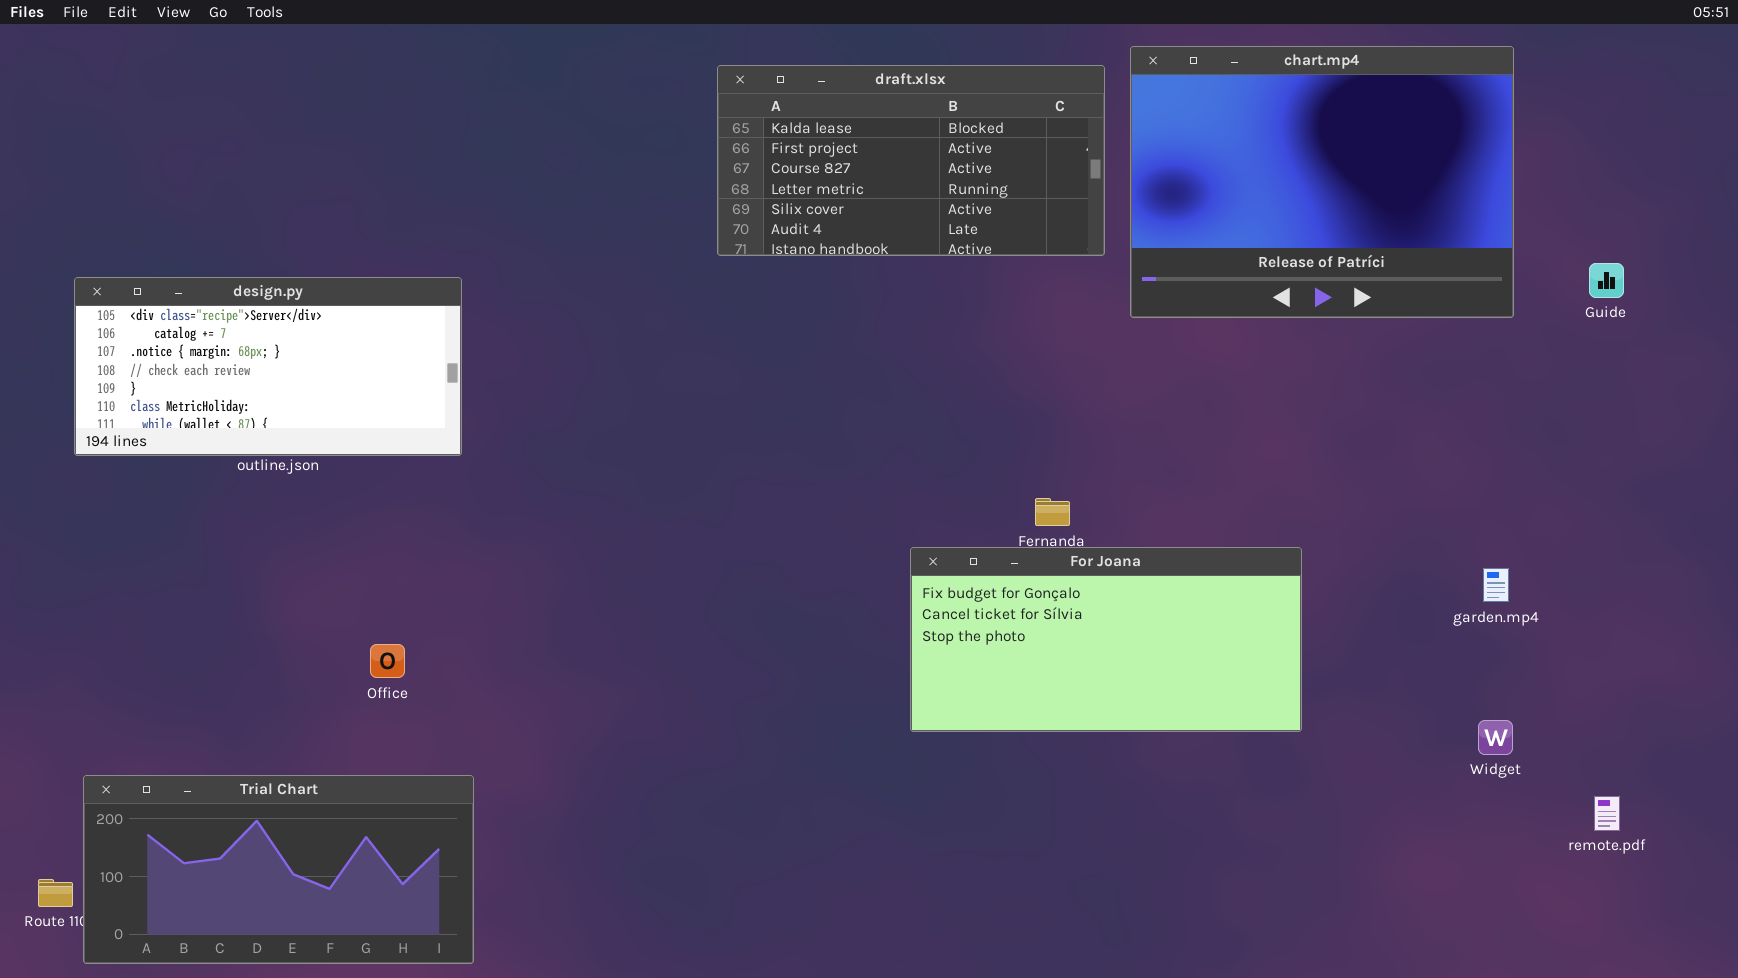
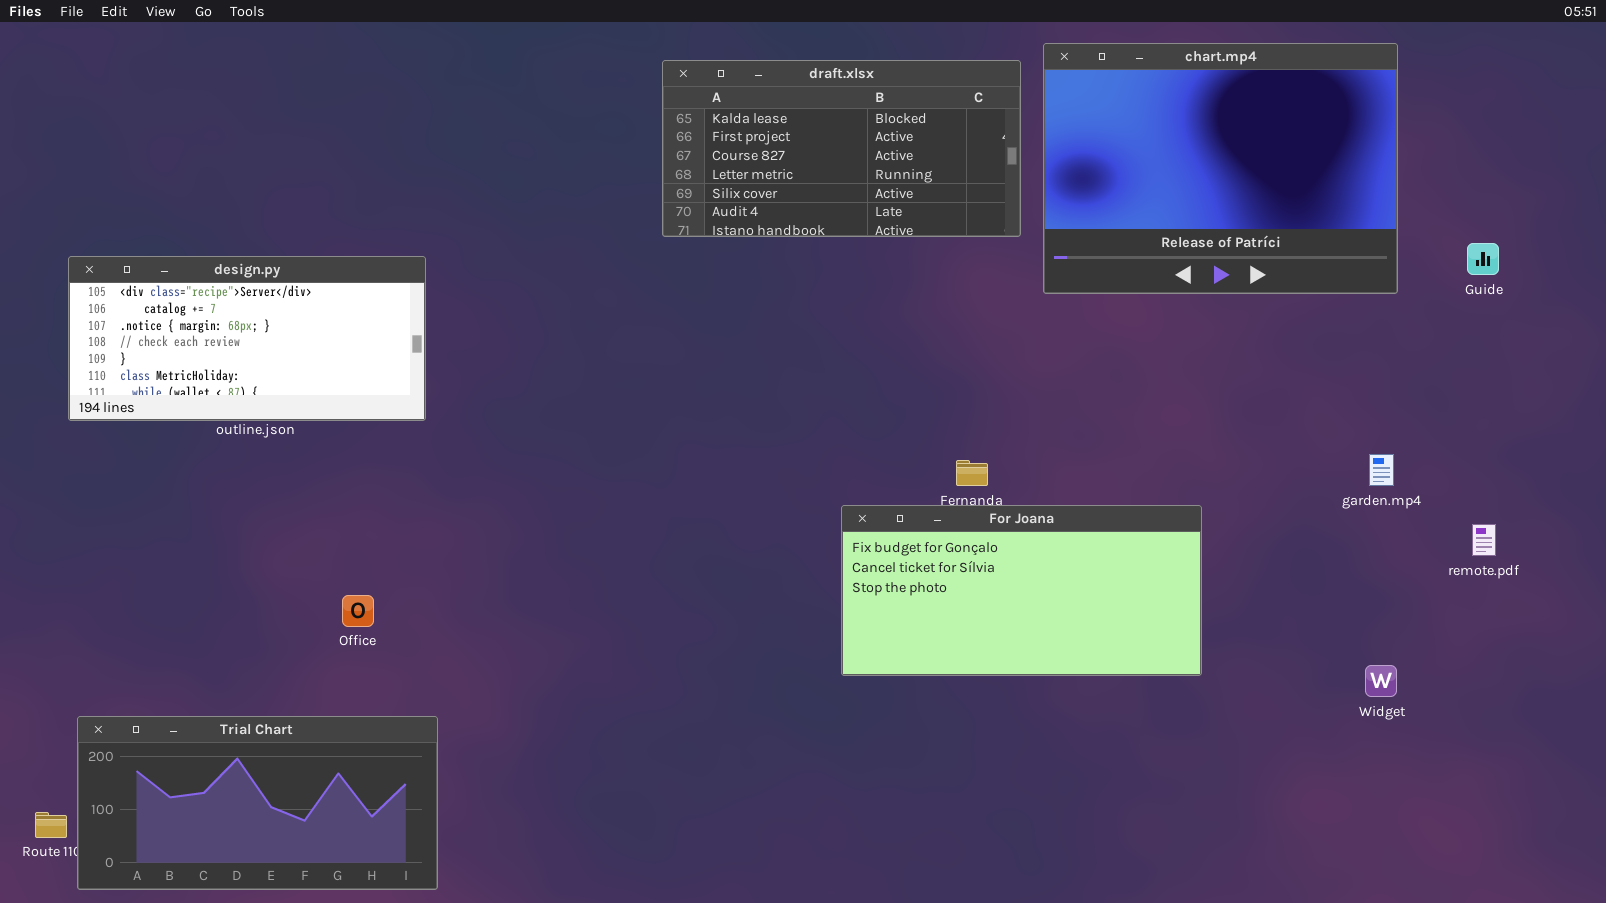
garden.mp4: [1483,568,1509,602] -> [1369,454,1394,486], moved
remote.pdf: [1594,796,1620,831] -> [1472,524,1496,556], moved

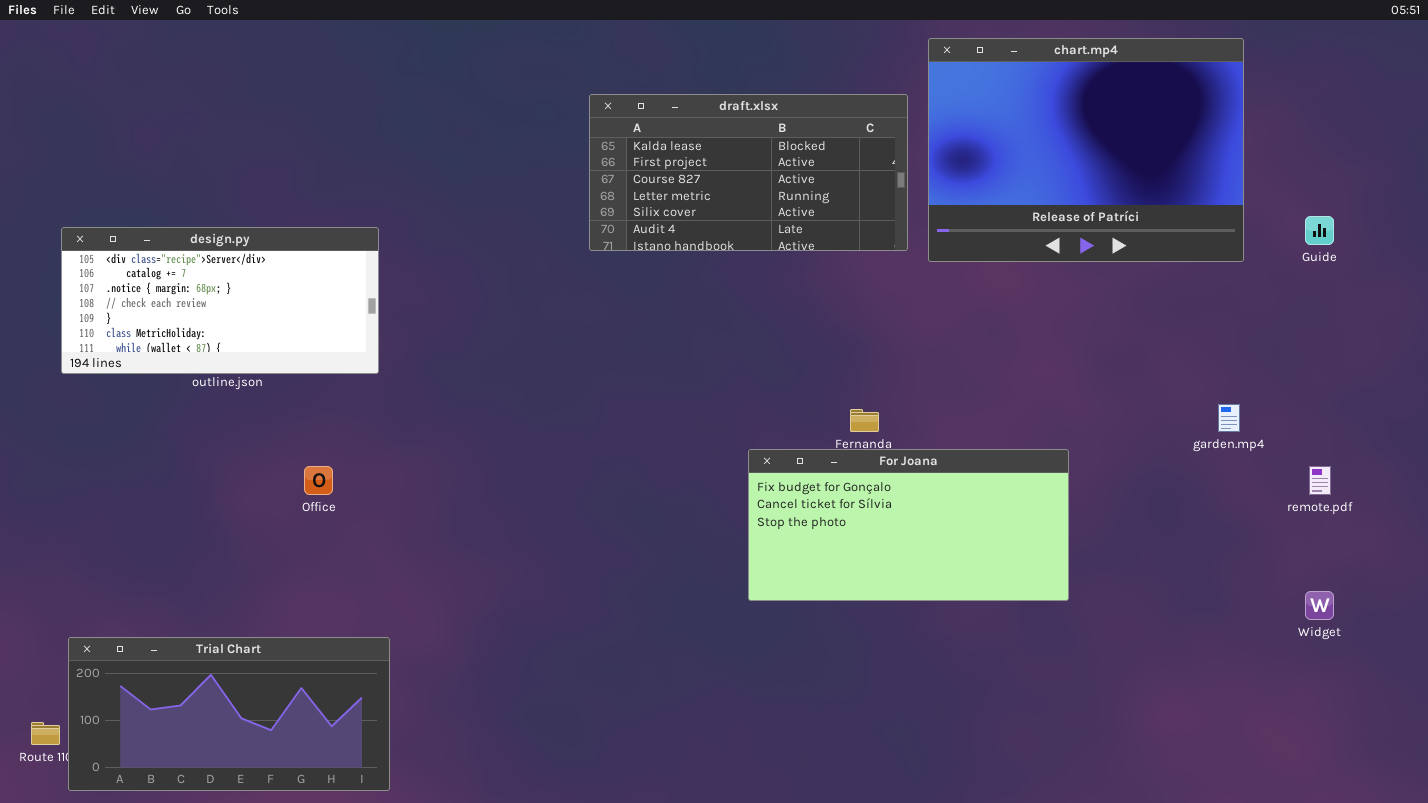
draft.xlsx: [662,60,1021,237] -> [589,94,908,251], moved
Office: [342,595,374,627] -> [304,466,333,495], moved
Widget: [1365,665,1397,697] -> [1305,591,1334,620], moved

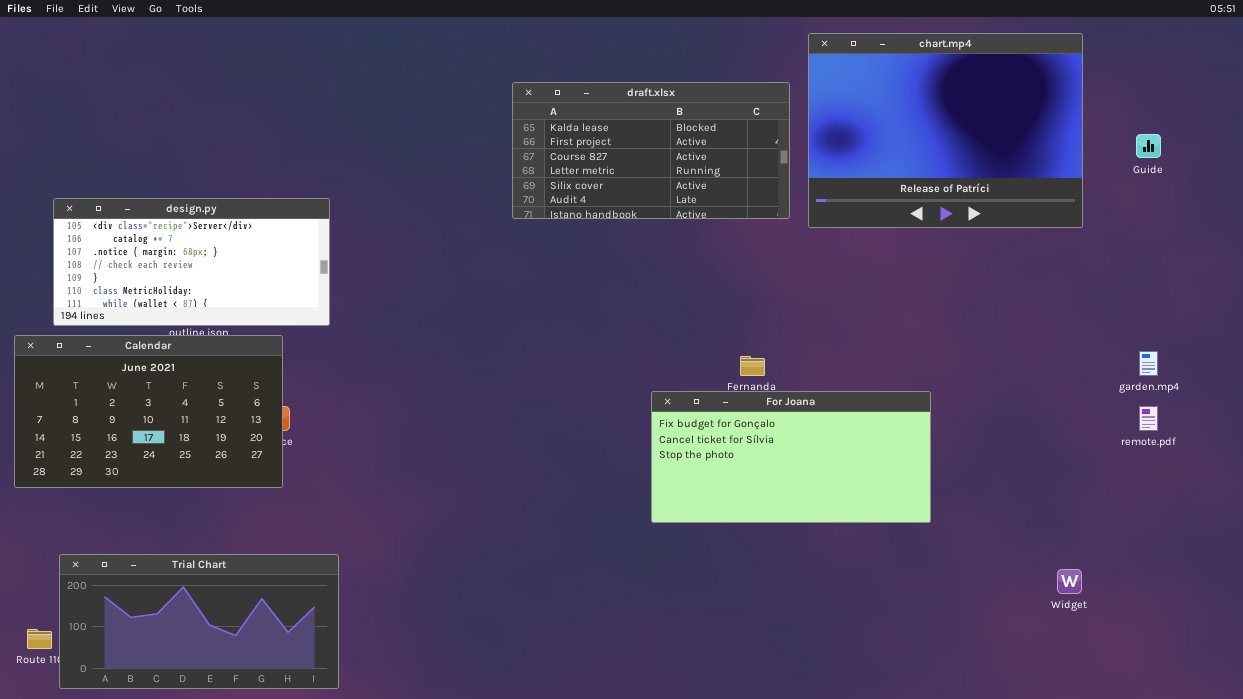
Guide: [1305,216,1334,245] -> [1136,134,1161,158], moved
Calendar: none -> [14,335,283,488], opened
garden.mp4: [1218,404,1240,432] -> [1139,351,1158,376], moved
Widget: [1305,591,1334,620] -> [1057,569,1082,594], moved

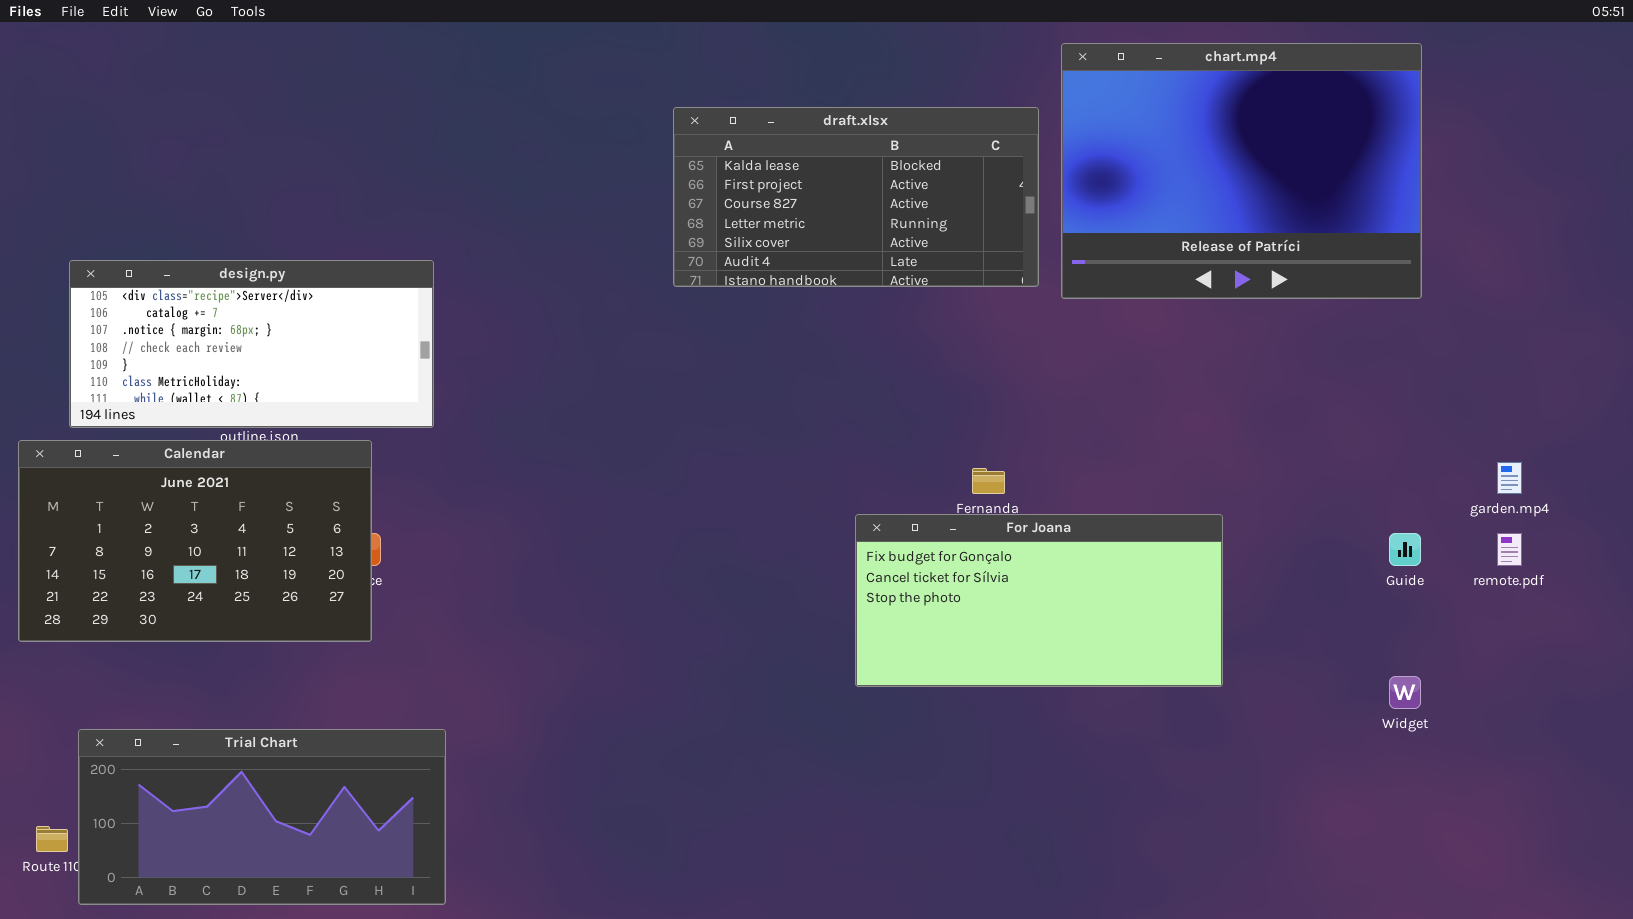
Guide: [1136,134,1161,158] -> [1389,533,1421,566], moved
Widget: [1057,569,1082,594] -> [1389,676,1421,709], moved

